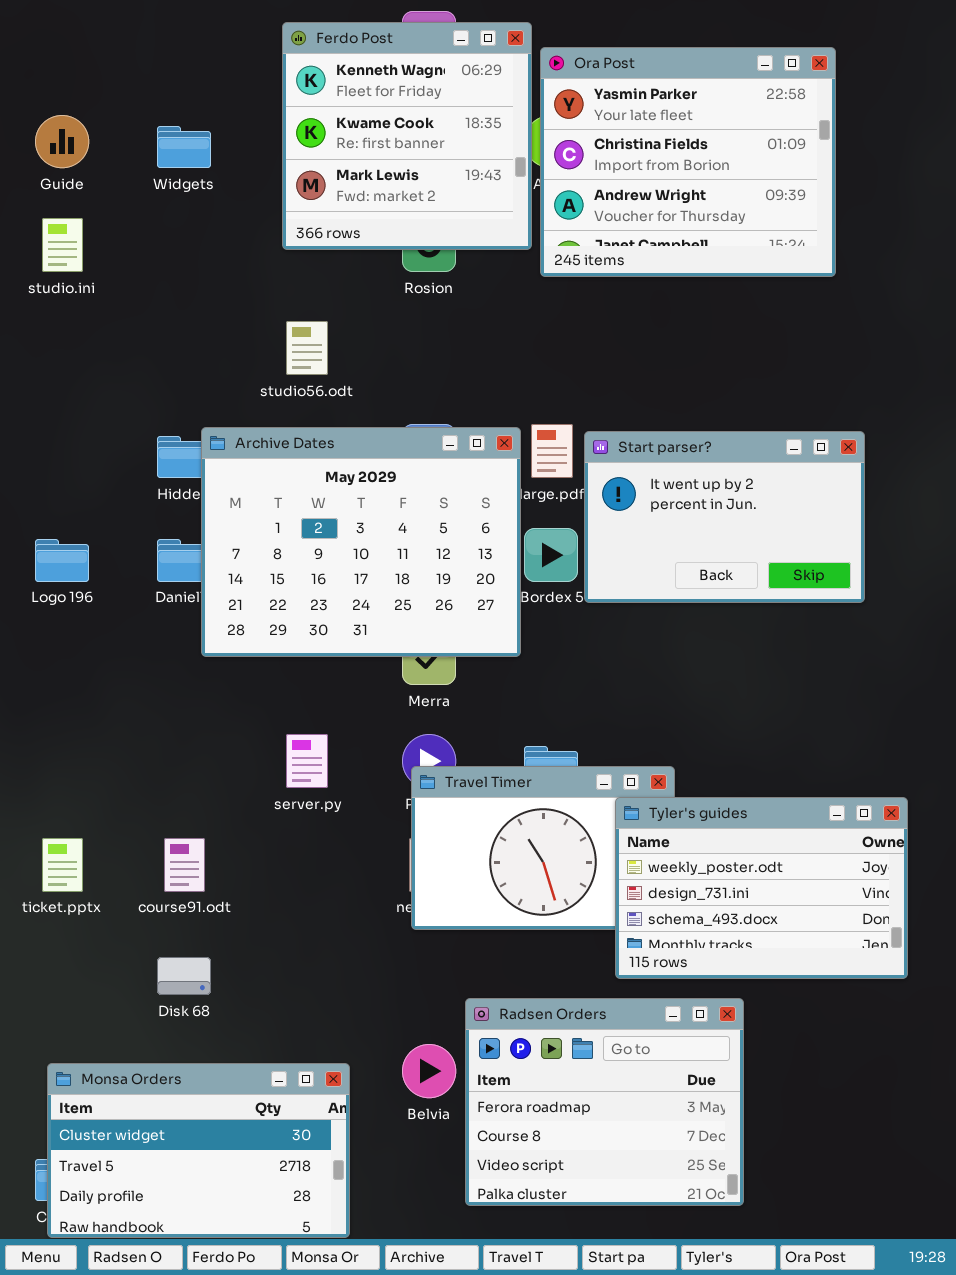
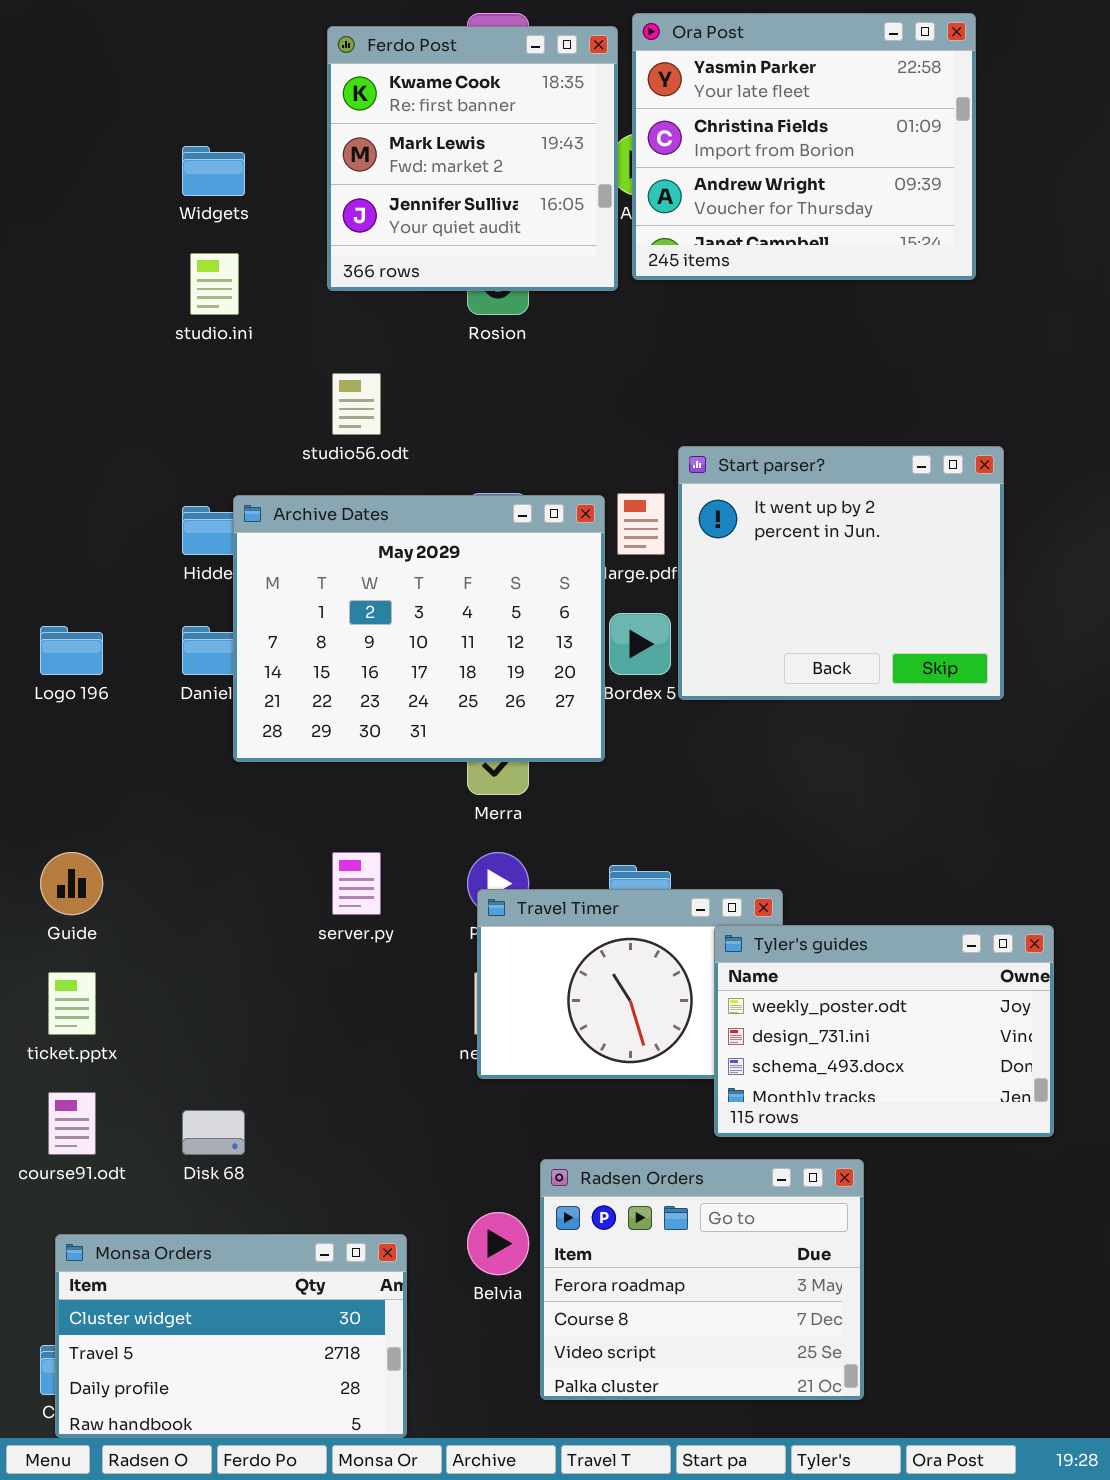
Ferdo Post: [282,22,532,250] -> [327,26,618,291], scrolled down 1 row
Ora Post: [540,47,836,277] -> [632,13,976,280], moved
Guide: [35,115,89,168] -> [40,852,103,915], moved
studio.ini: [42,218,83,272] -> [190,253,239,315], moved
Start parser?: [584,431,865,603] -> [678,446,1004,700], resized
course91.odt: [164,838,205,892] -> [48,1092,96,1155], moved

